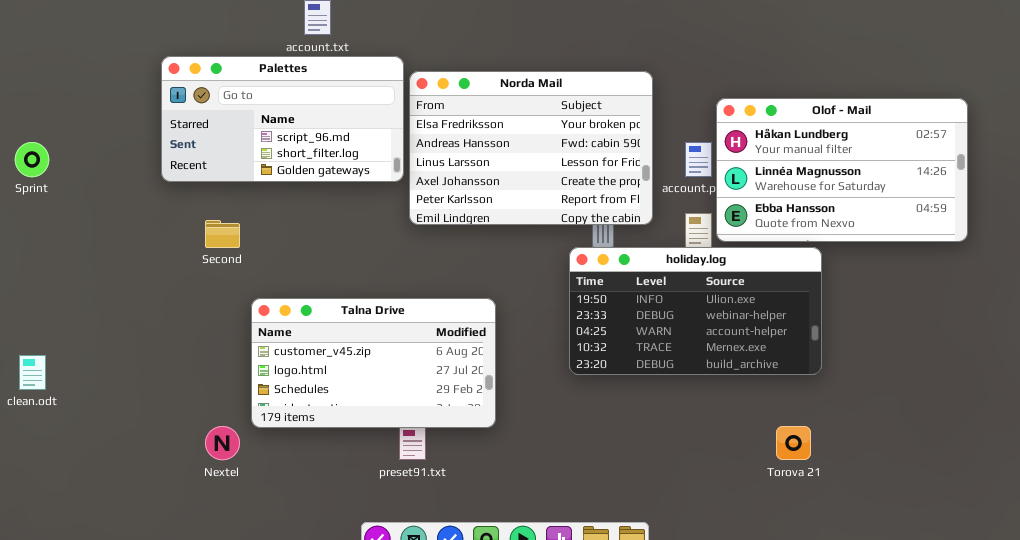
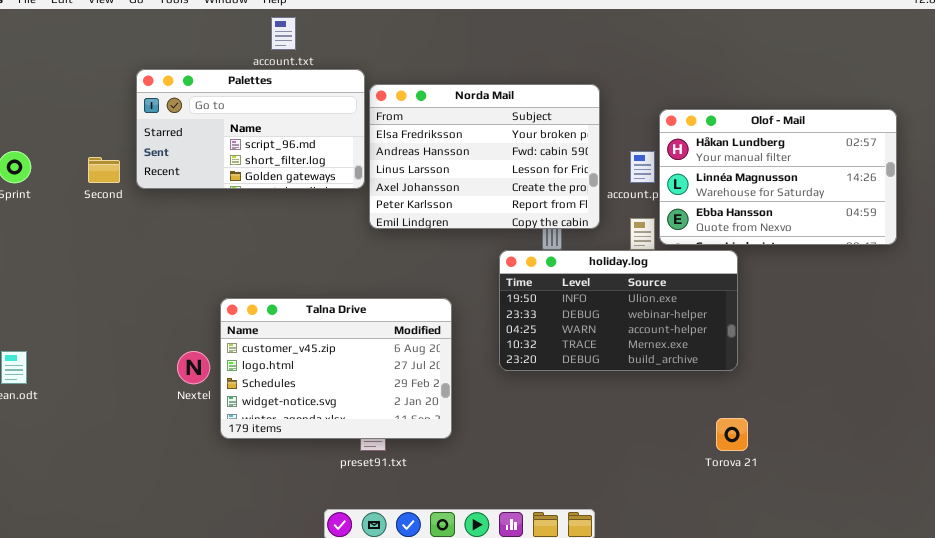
Second: [205,220,240,248] -> [88,157,120,183], moved
holiday.log: [569,247,822,375] -> [499,250,738,371], moved
Talna Drive: [251,298,496,428] -> [220,298,452,439], resized
Nextel: [205,426,240,460] -> [177,351,210,384], moved

